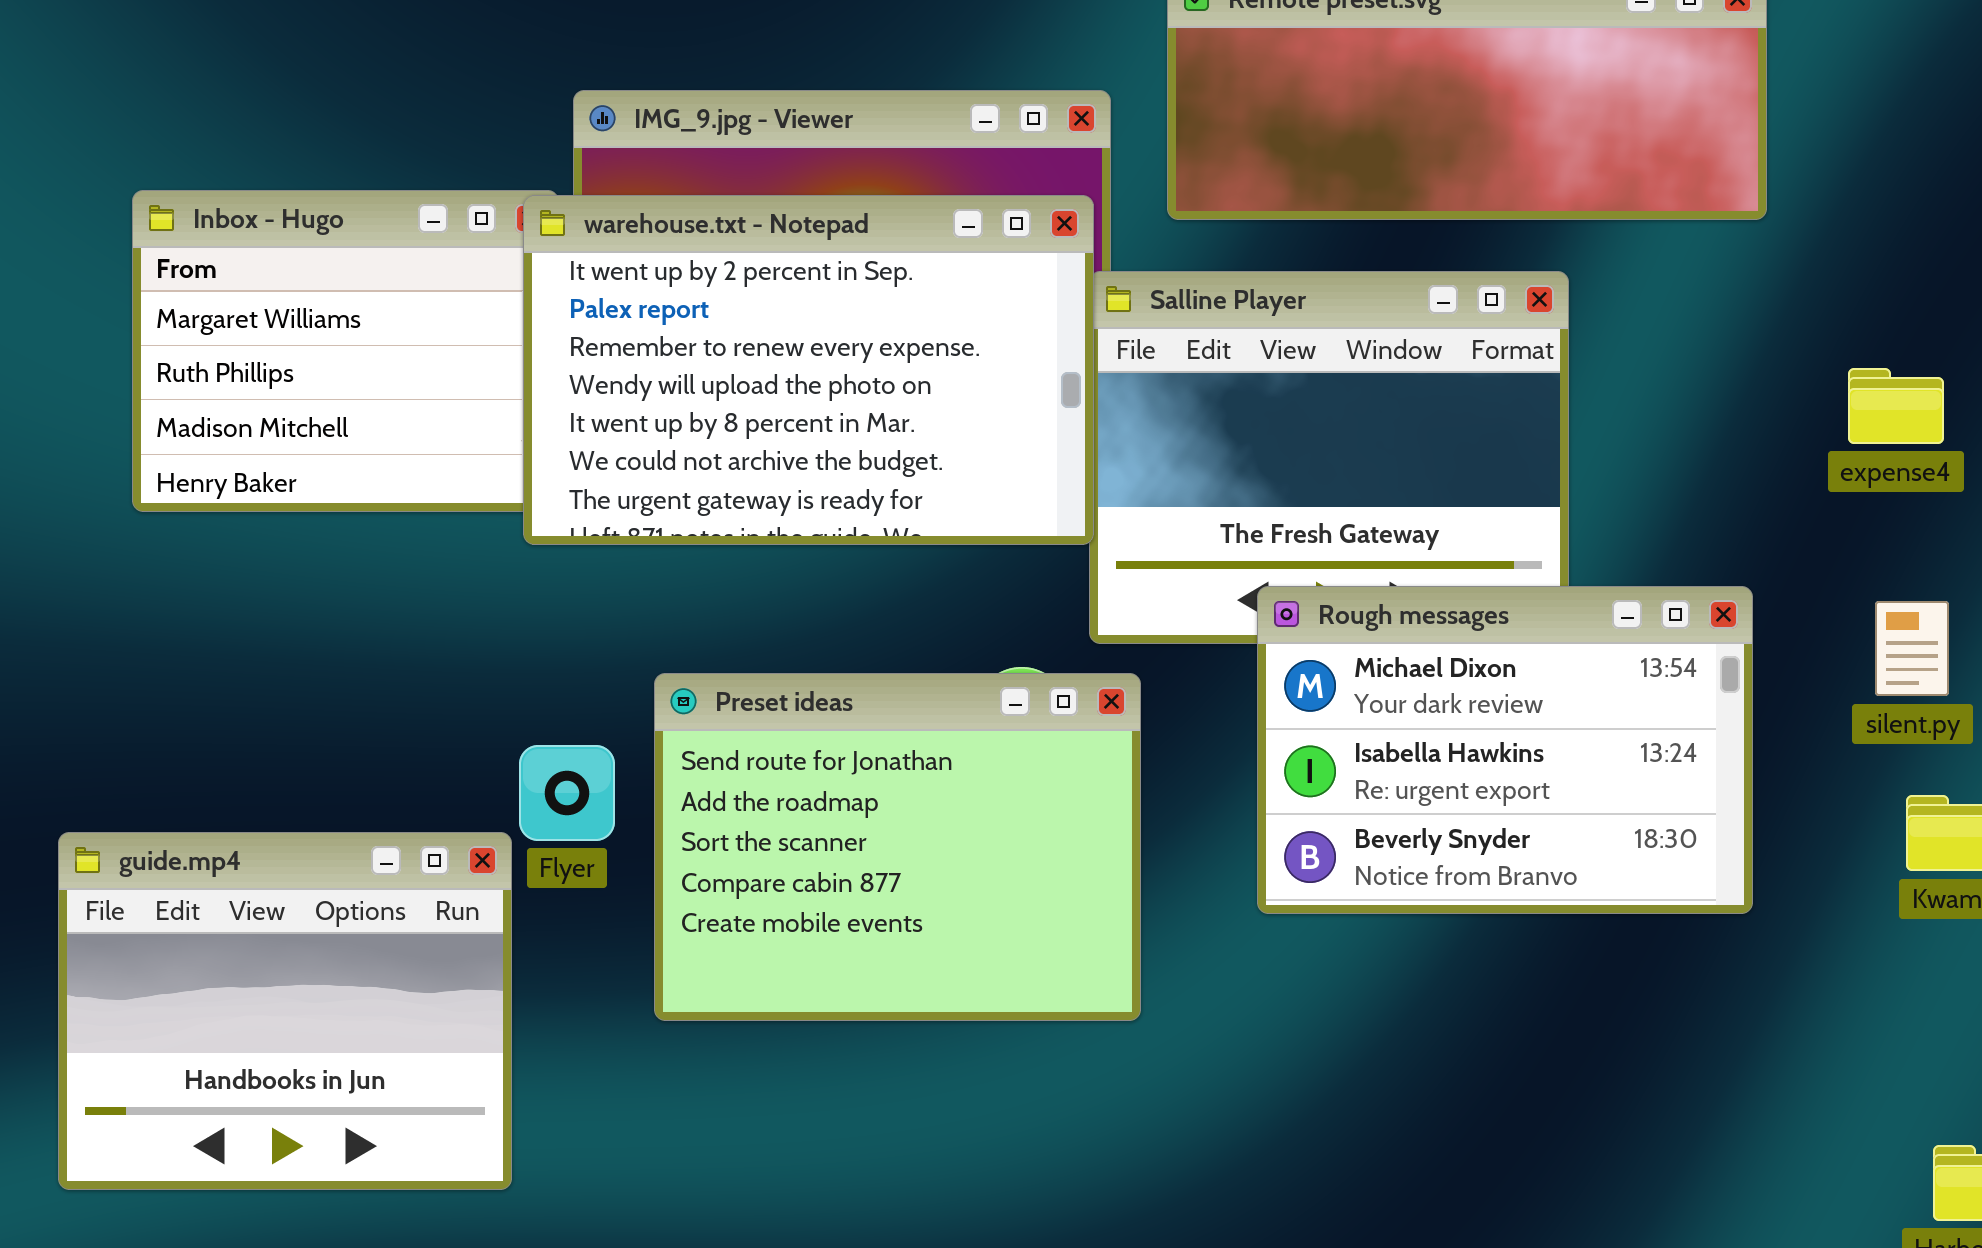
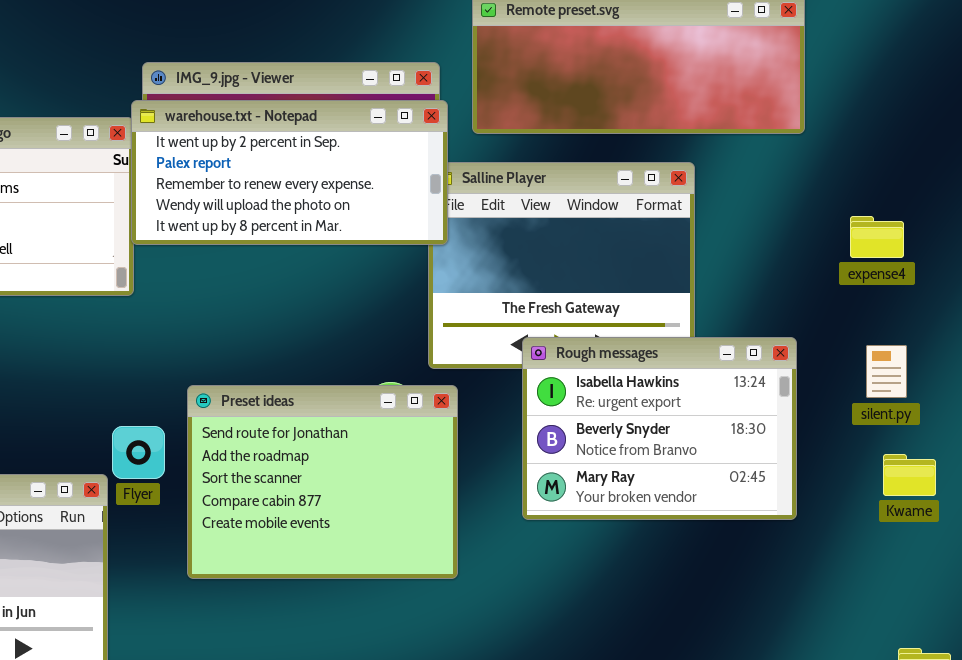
warehouse.txt - Notepad: [523,195,1094,545] -> [131,100,448,245], moved, resized
Rough messages: [1257,586,1753,914] -> [522,337,797,520], scrolled down 1 row

